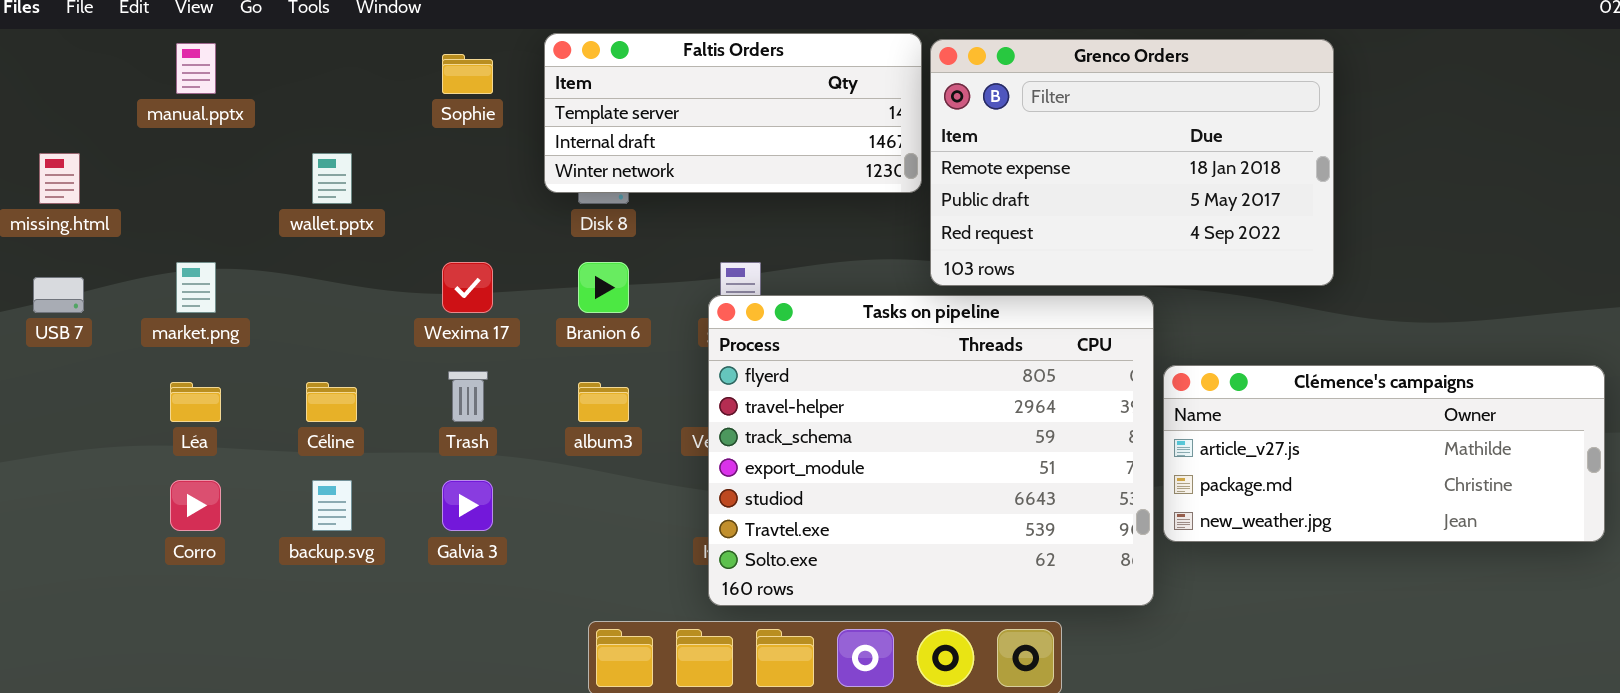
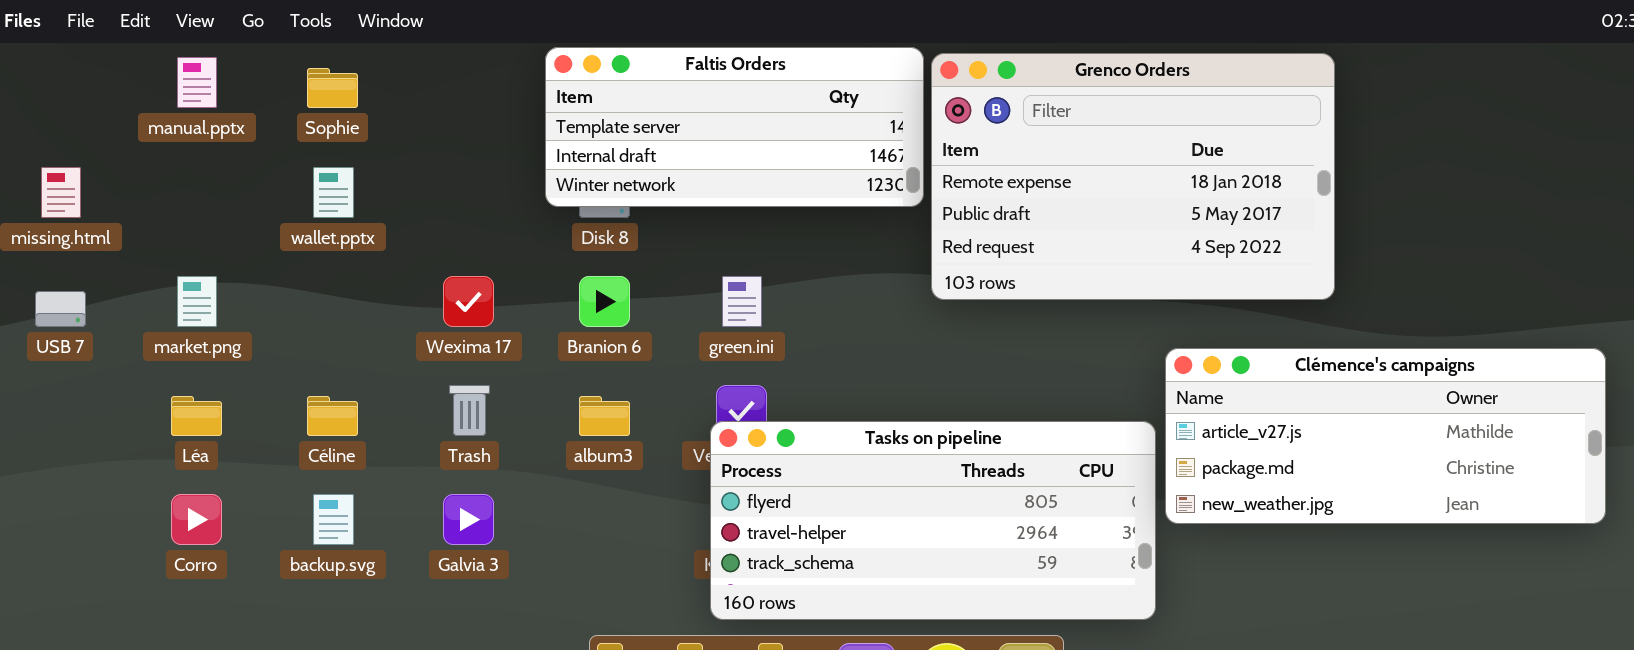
Sophie: [442,54,493,94] -> [307,68,358,108], moved
Tasks on pipeline: [708,295,1154,606] -> [710,421,1156,620], resized
Clémence's campaigns: [1163,365,1605,542] -> [1165,348,1606,524], moved

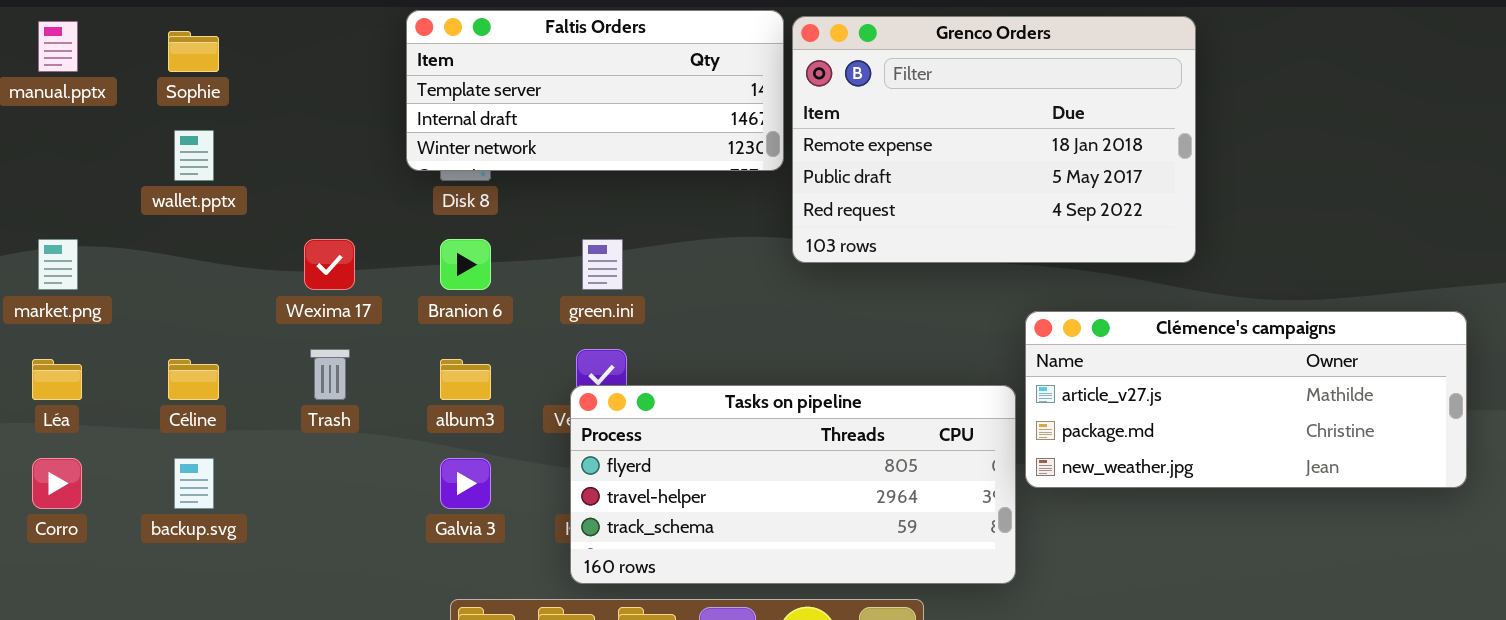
Galvia 3: [443,494,494,545] -> [440,458,491,509], moved

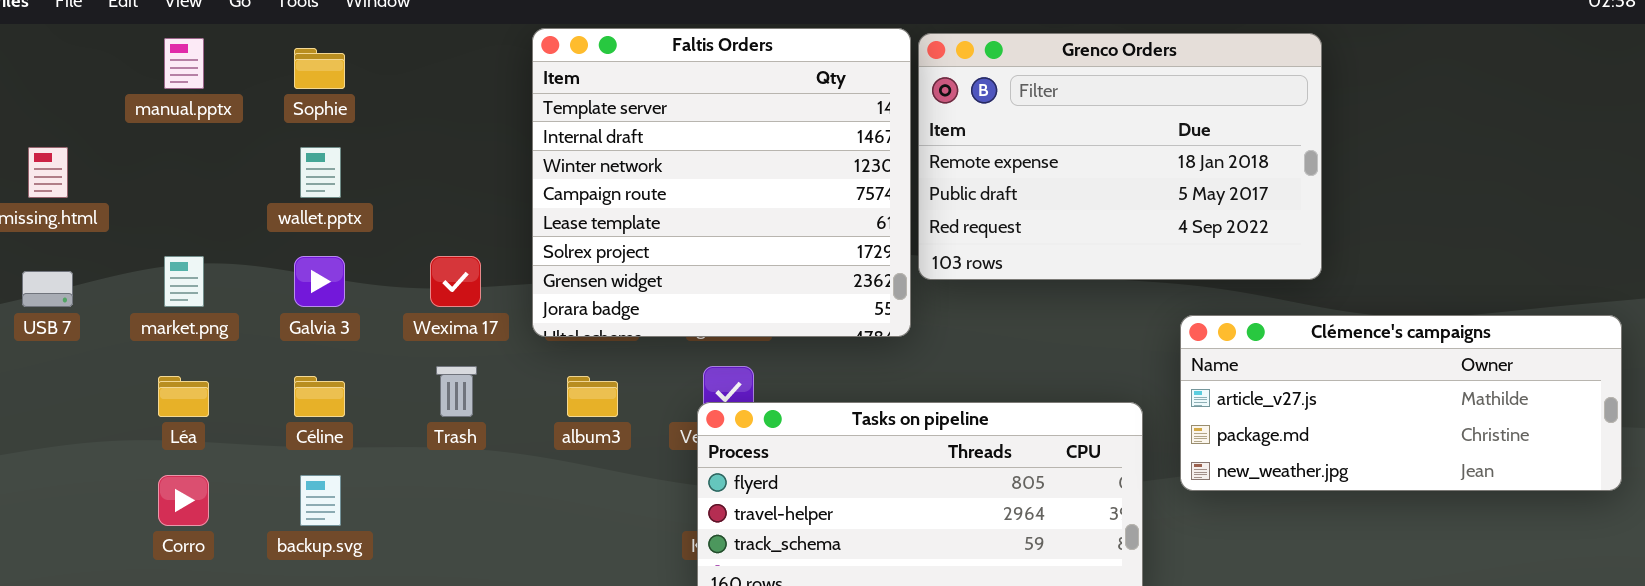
Faltis Orders: [406,10,784,171] -> [532,28,911,337], resized
Clémence's campaigns: [1025,311,1467,488] -> [1180,315,1622,491], moved
Galvia 3: [440,458,491,509] -> [294,256,345,307], moved

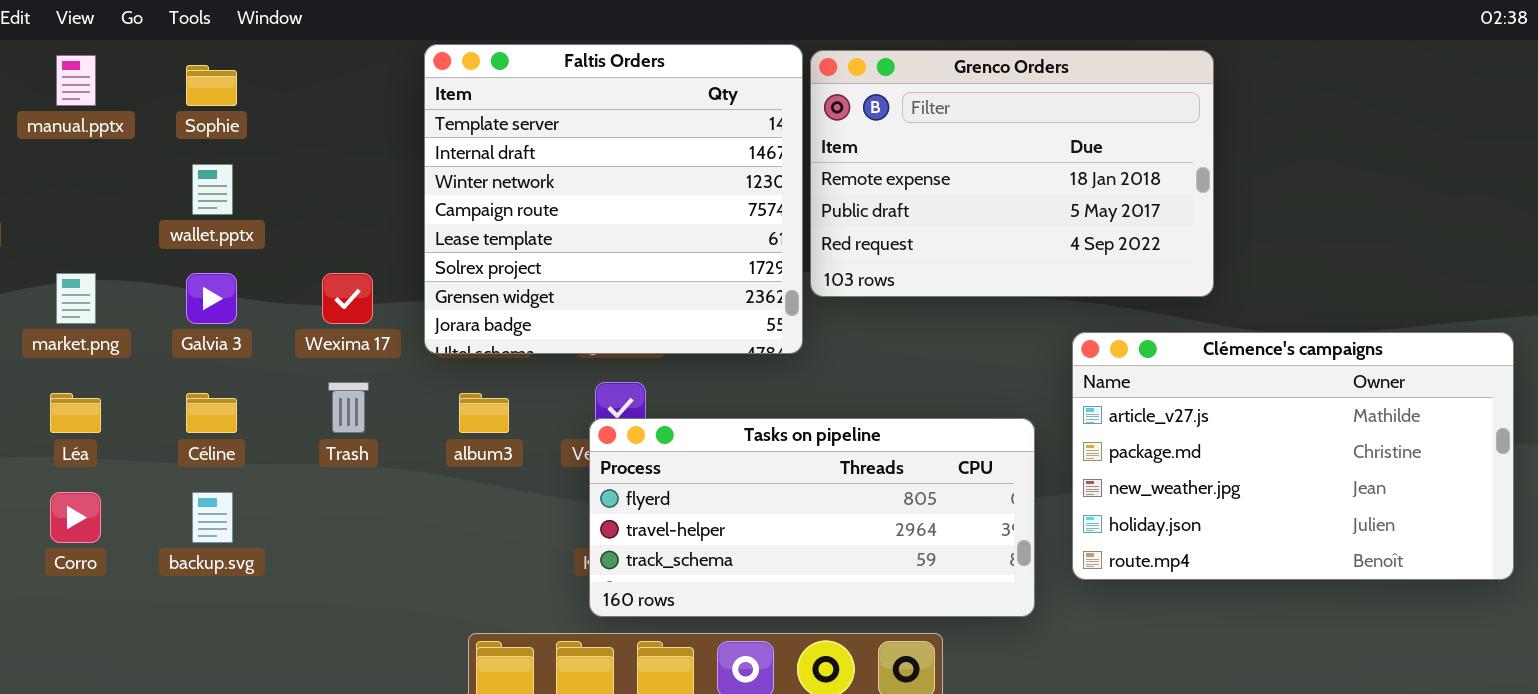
Clémence's campaigns: [1180,315,1622,491] -> [1072,332,1514,580], resized

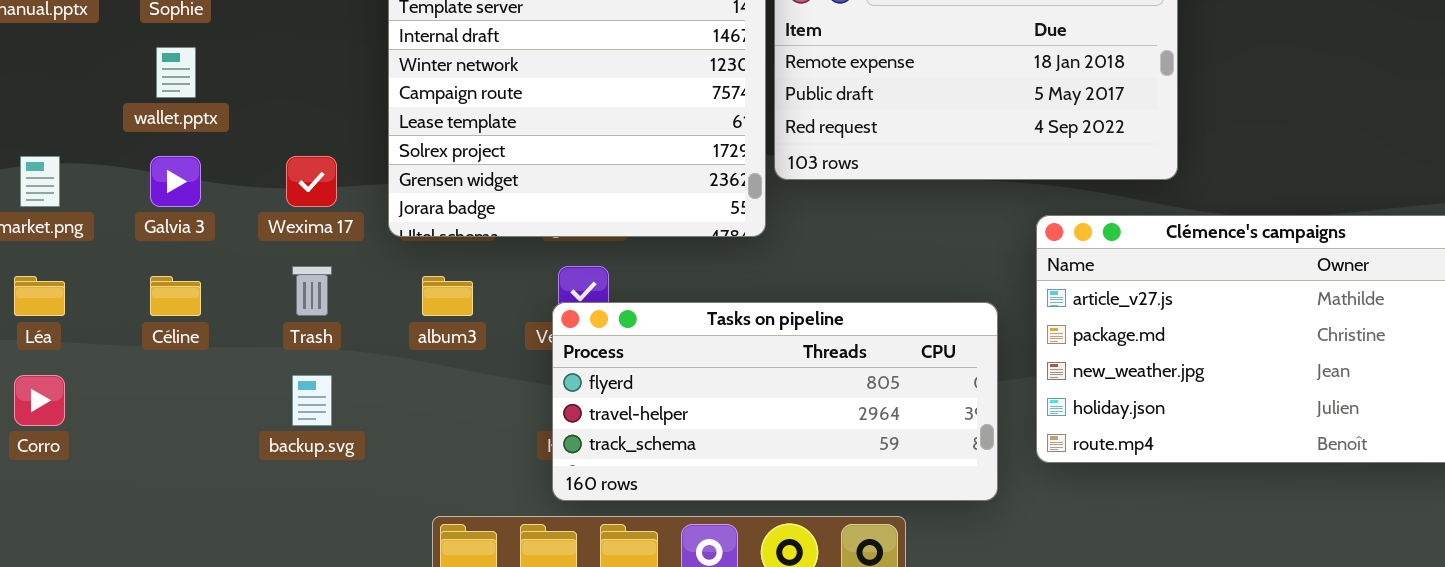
backup.svg: [192,492,233,543] -> [292,375,332,426], moved

